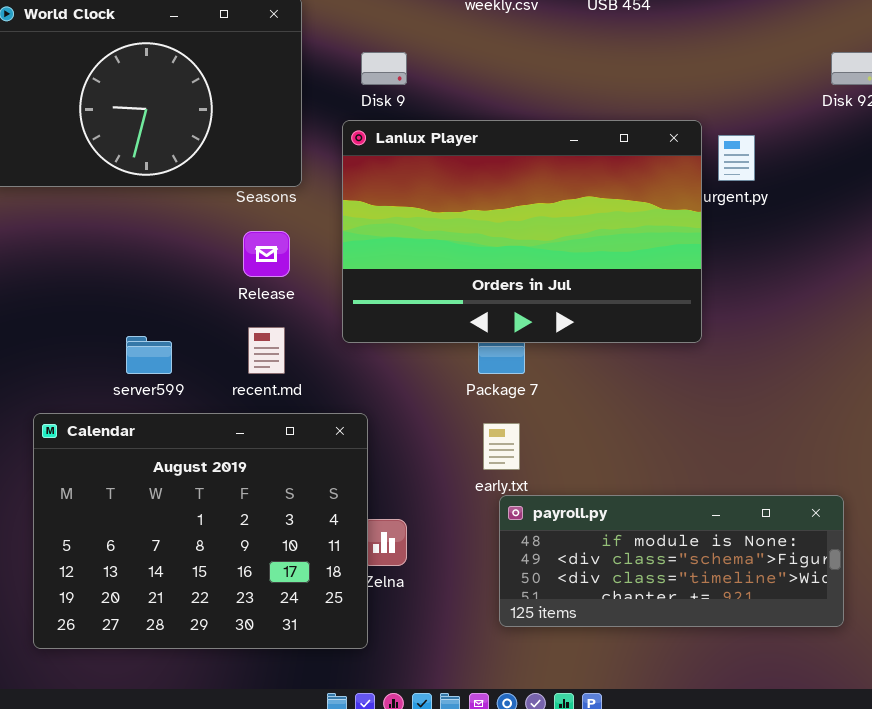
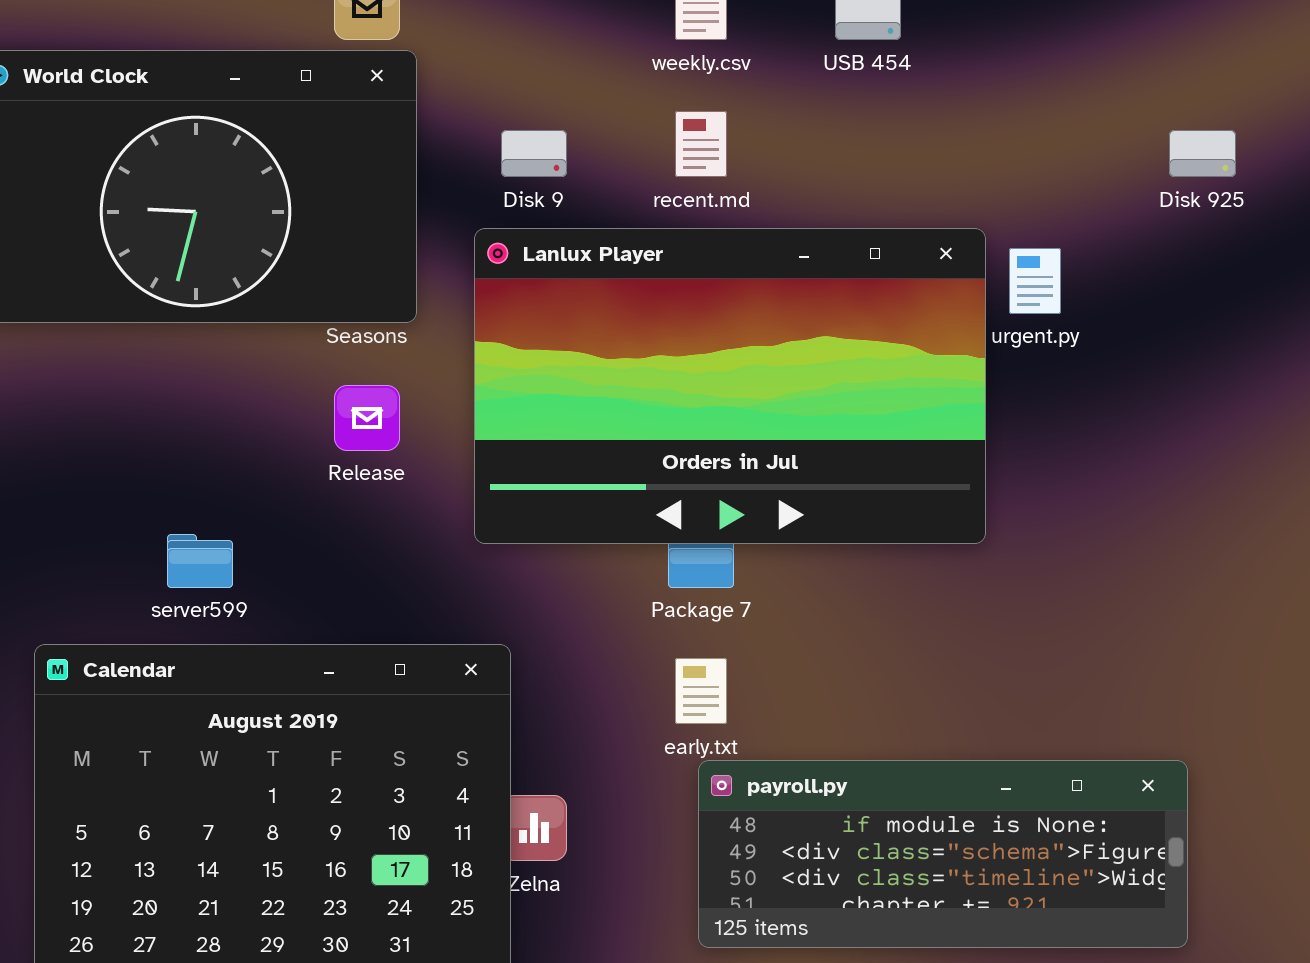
recent.md: [248,327,285,374] -> [675,111,727,177], moved

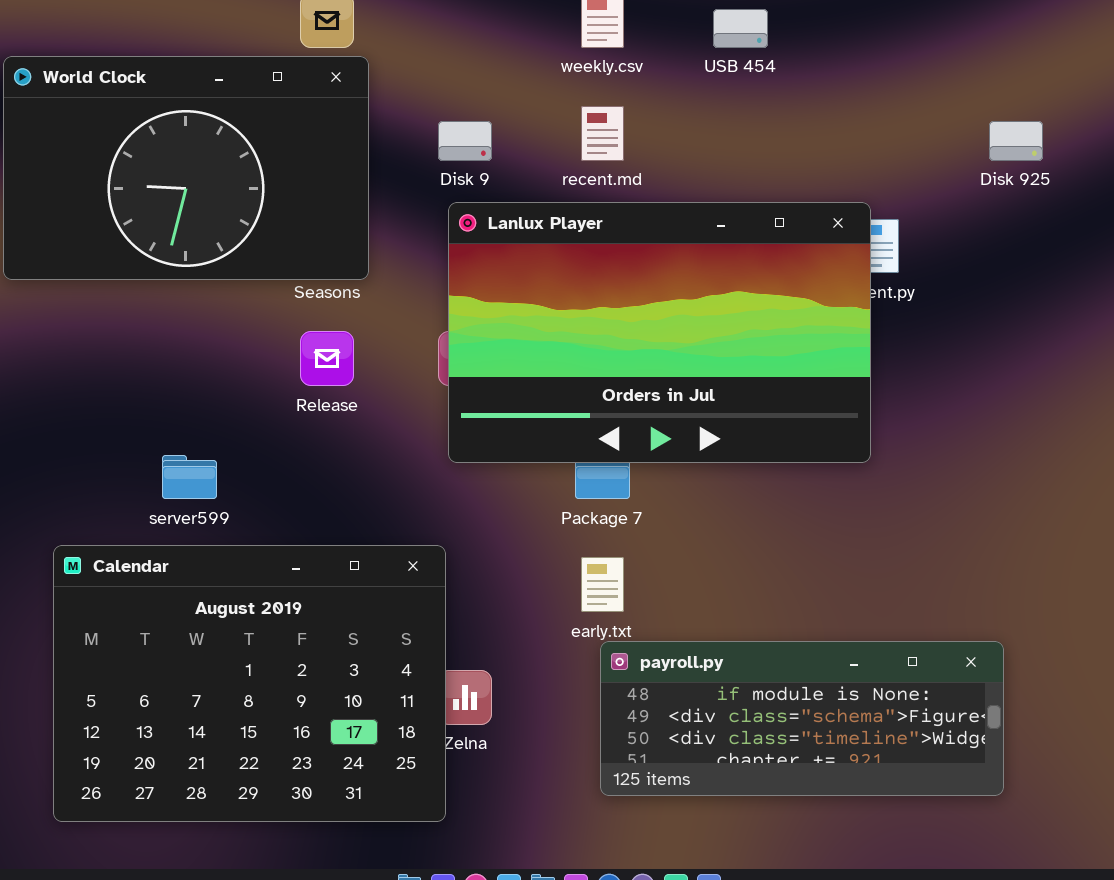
Lanlux Player: [474,228,986,544] -> [448,202,871,463], moved

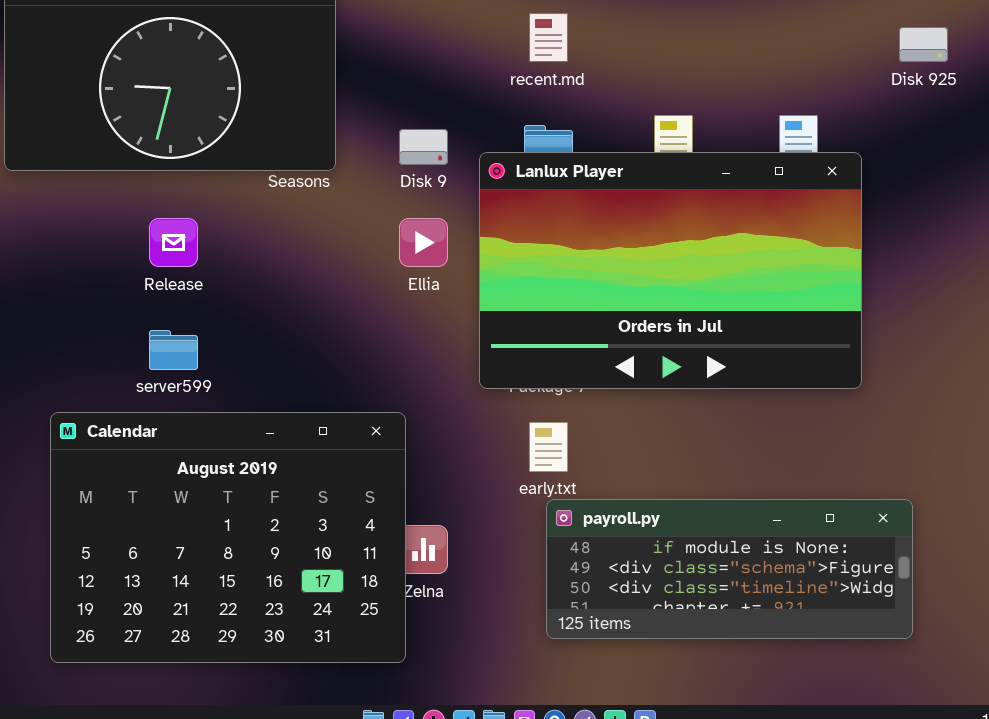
Disk 9: [438,121,492,161] -> [399,129,448,165], moved
Lanlux Player: [448,202,871,463] -> [479,152,862,389], moved
Release: [300,331,354,386] -> [149,218,198,267], moved

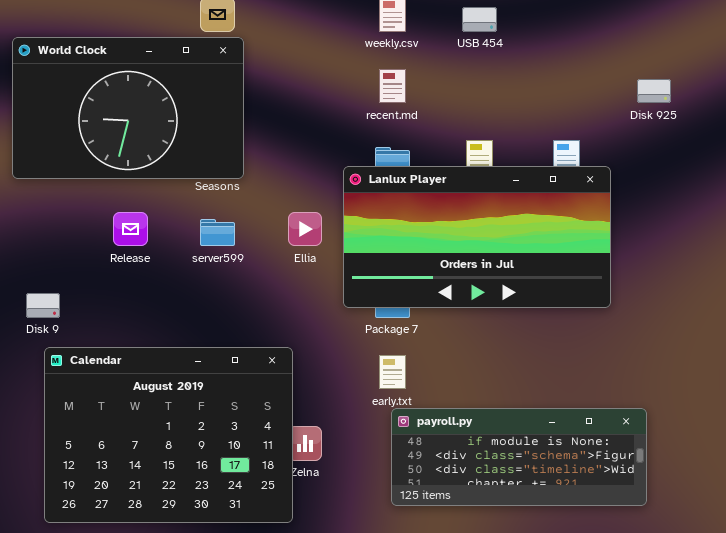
Disk 9: [399,129,448,165] -> [26,293,60,318], moved
Lanlux Player: [479,152,862,389] -> [343,166,611,308], resized
server599: [149,330,198,370] -> [200,219,235,246], moved

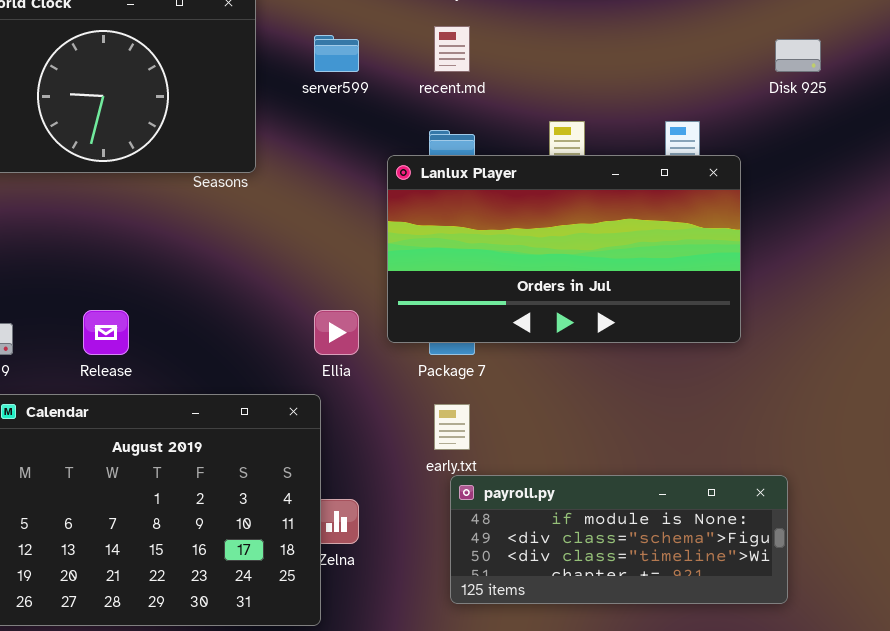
Release: [113,212,148,246] -> [83,310,129,355], moved
Ellia: [288,212,322,246] -> [314,310,359,355], moved
server599: [200,219,235,246] -> [314,35,359,72], moved

